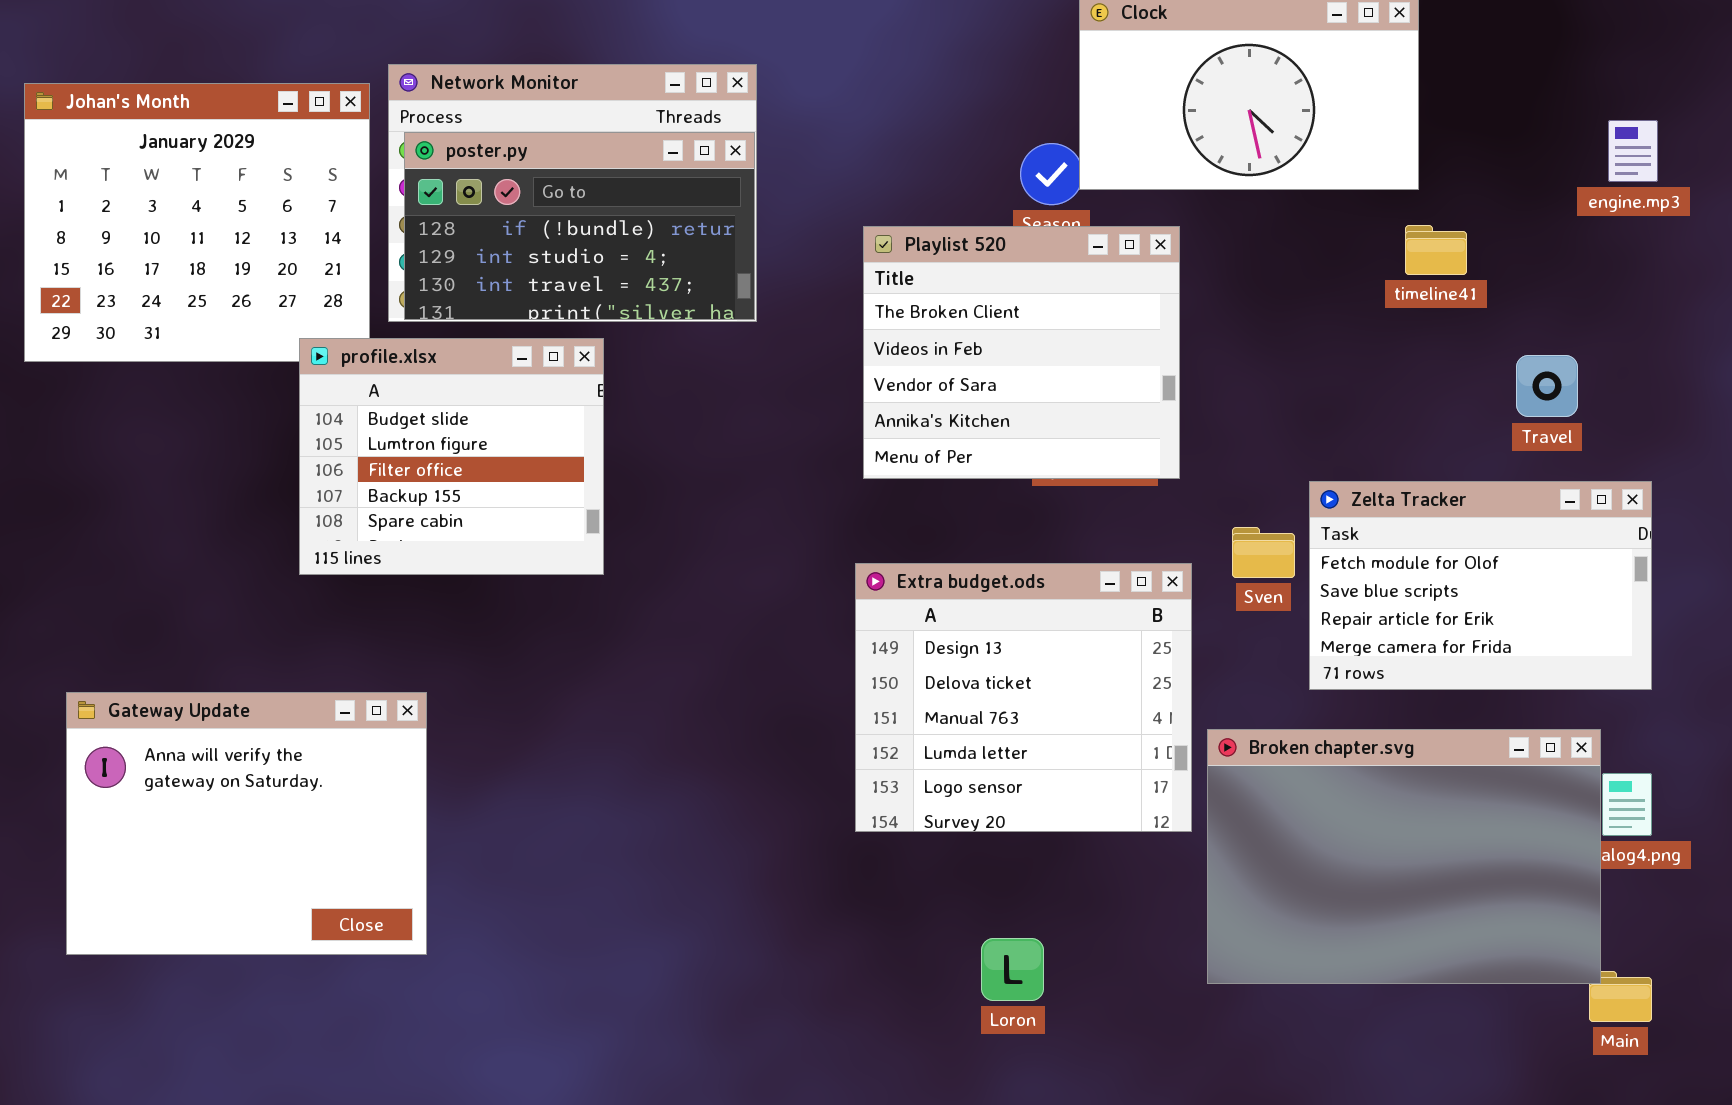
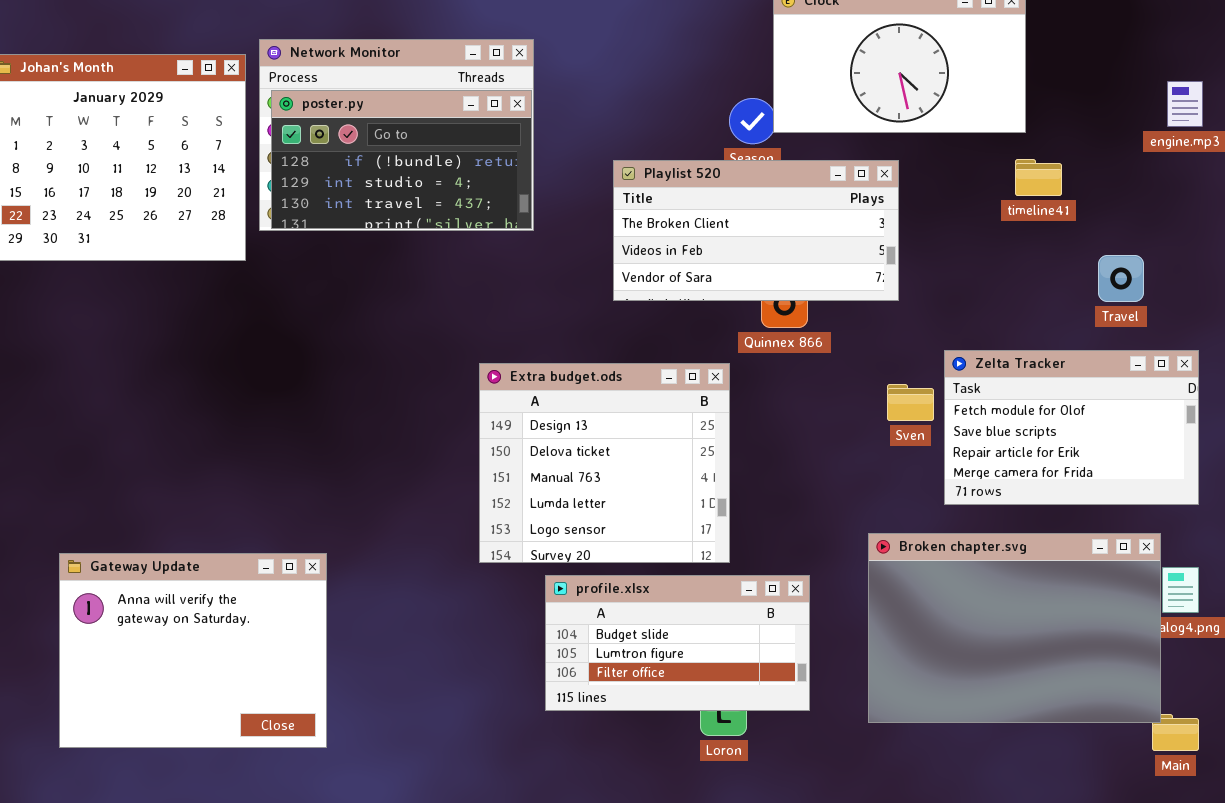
Playlist 520: [863,226,1180,479] -> [613,160,899,301], resized
profile.xlsx: [299,338,604,575] -> [545,575,810,711], moved, resized
Extra budget.ods: [855,563,1192,832] -> [479,363,730,563], moved
Gateway Update: [66,692,427,955] -> [59,553,327,748], moved

